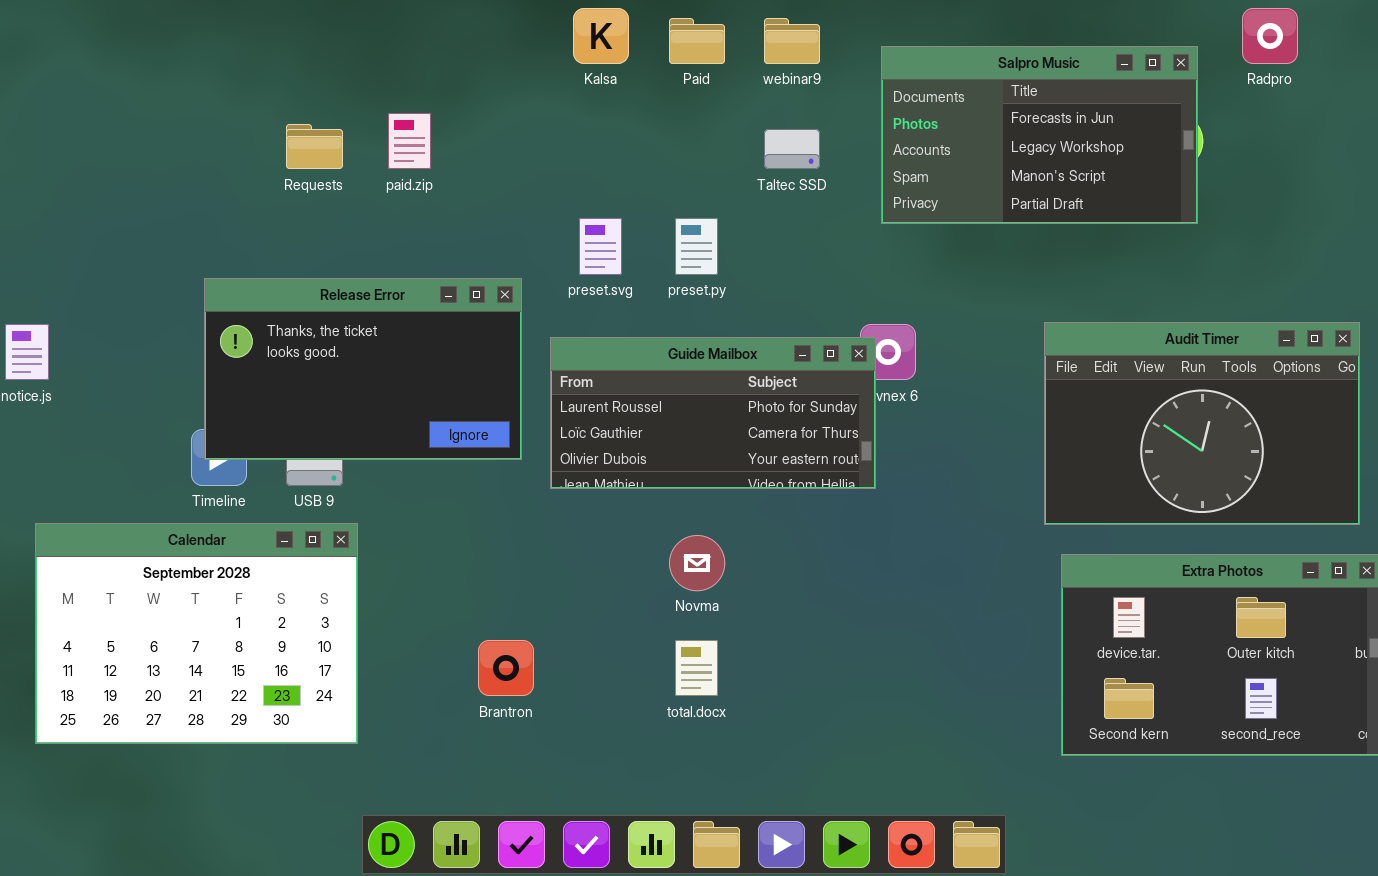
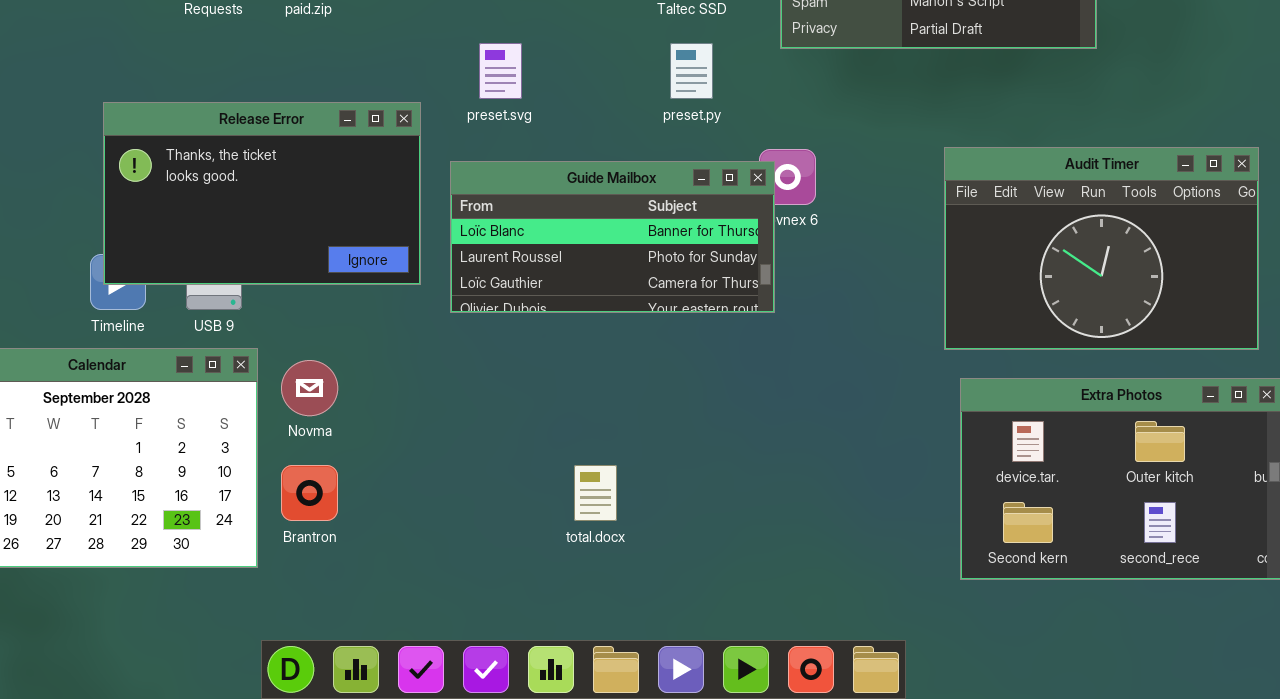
preset.py: [675,218,718,275] -> [670,43,713,99], moved
Guide Mailbox: [550,337,876,489] -> [450,161,775,313], scrolled up 1 row
Novma: [669,535,725,591] -> [281,360,338,416], moved
Brantron: [478,640,534,696] -> [281,465,338,521], moved

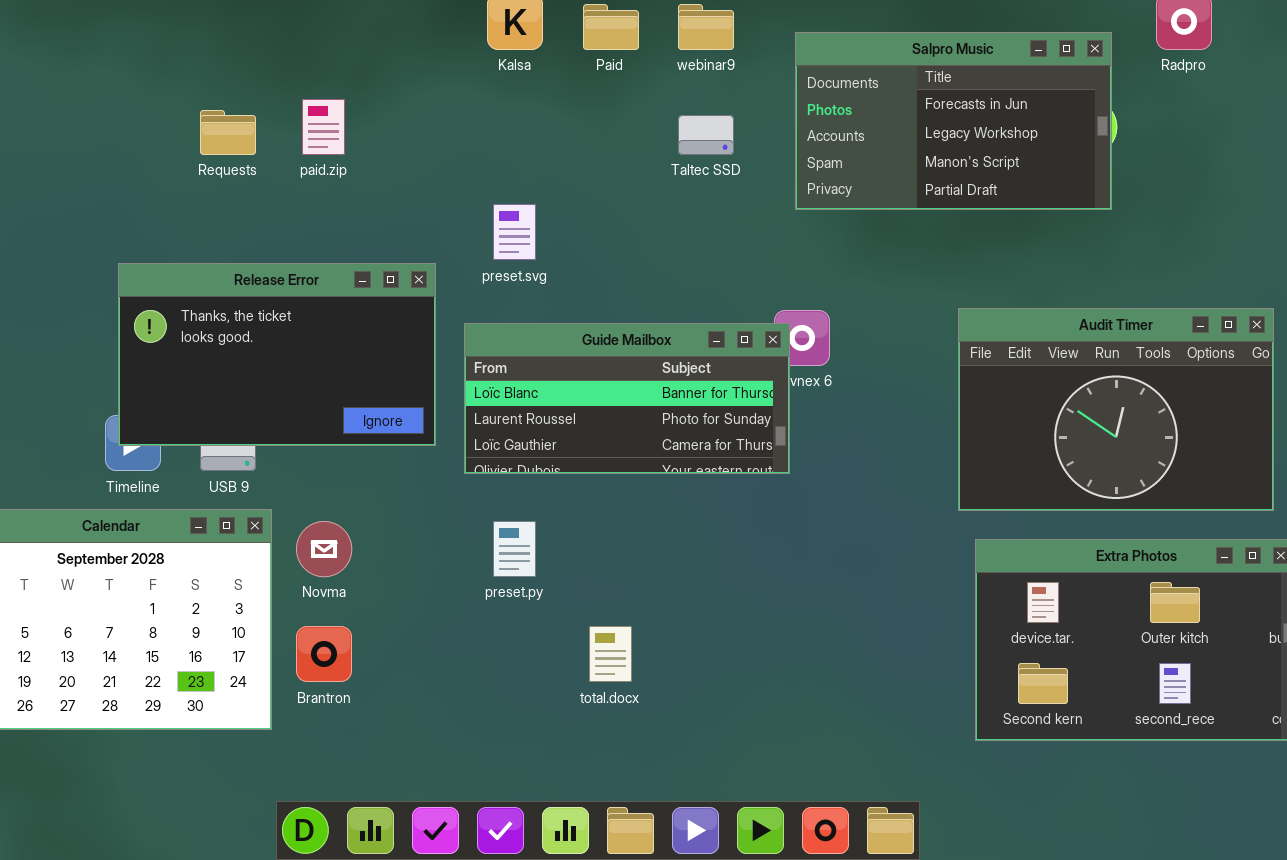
preset.py: [670,43,713,99] -> [493,521,536,577], moved

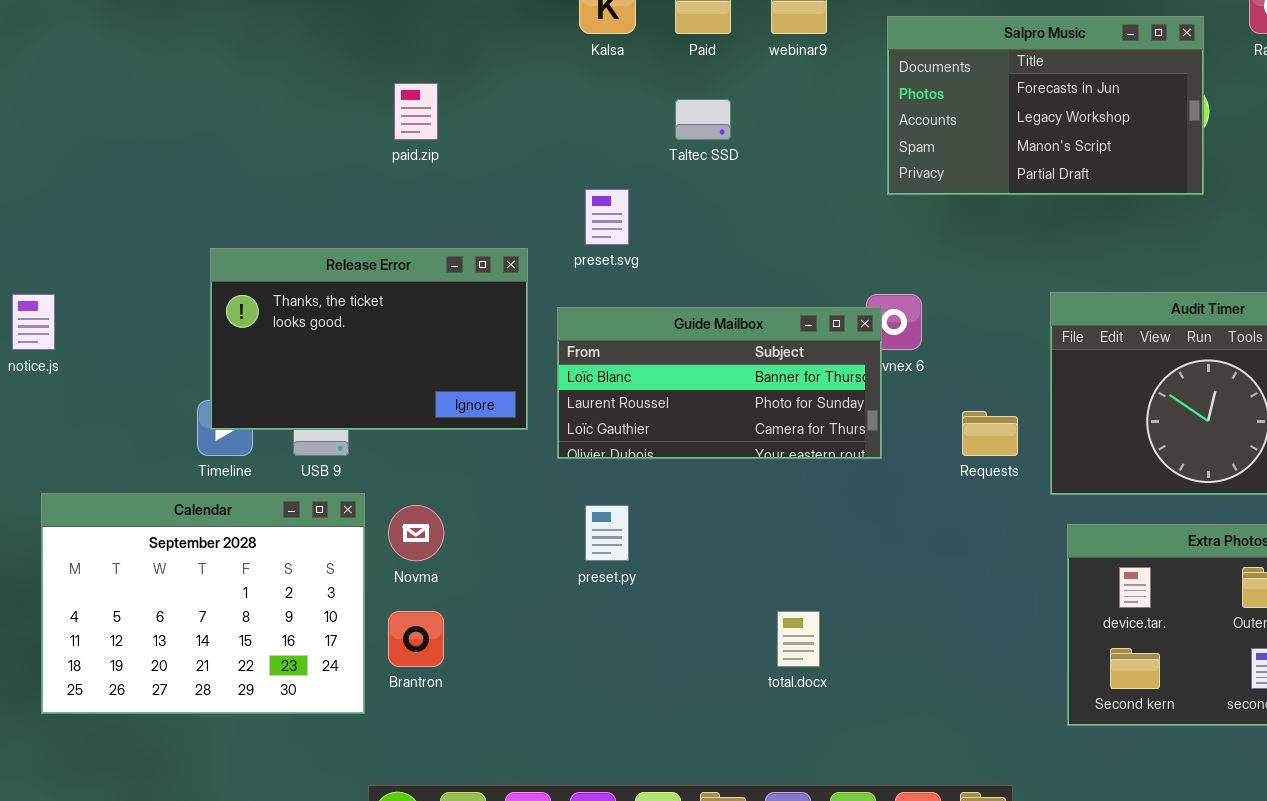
Requests: [200,110,256,155] -> [962,411,1018,456], moved
Taltec SSD: [678,115,734,155] -> [675,99,731,140], moved
total.docx: [589,626,632,682] -> [777,611,820,667], moved

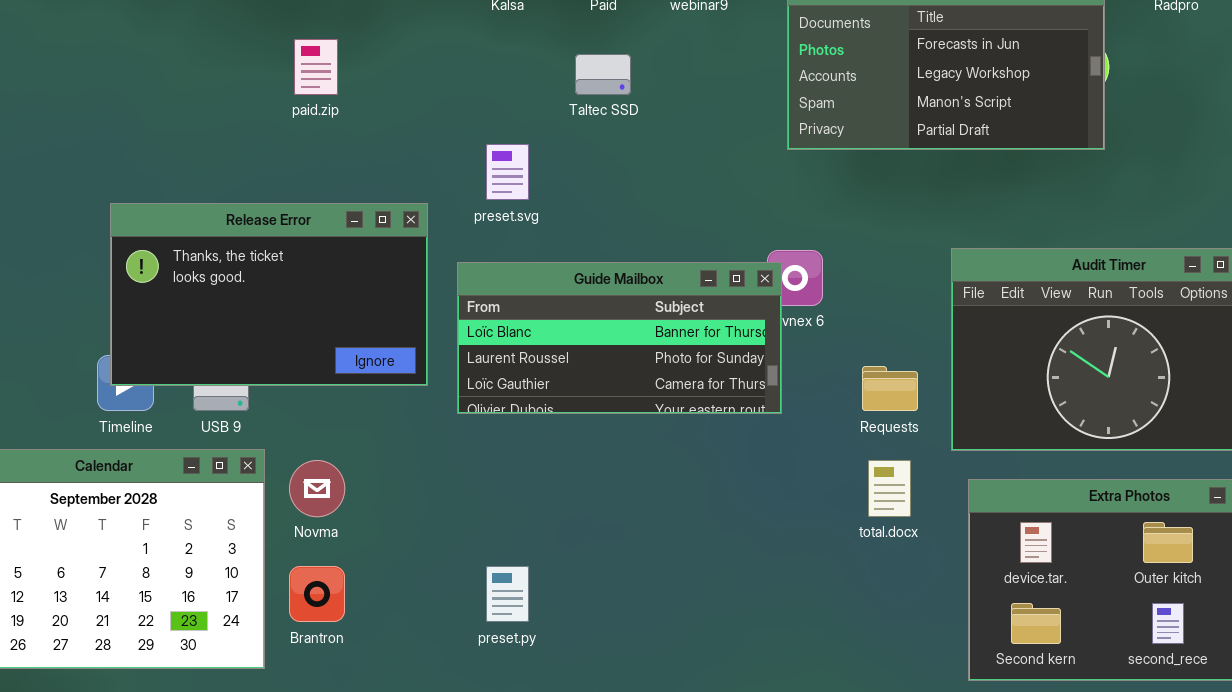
preset.py: [585,505,629,561] -> [486,566,529,622], moved
total.docx: [777,611,820,667] -> [868,460,911,517], moved

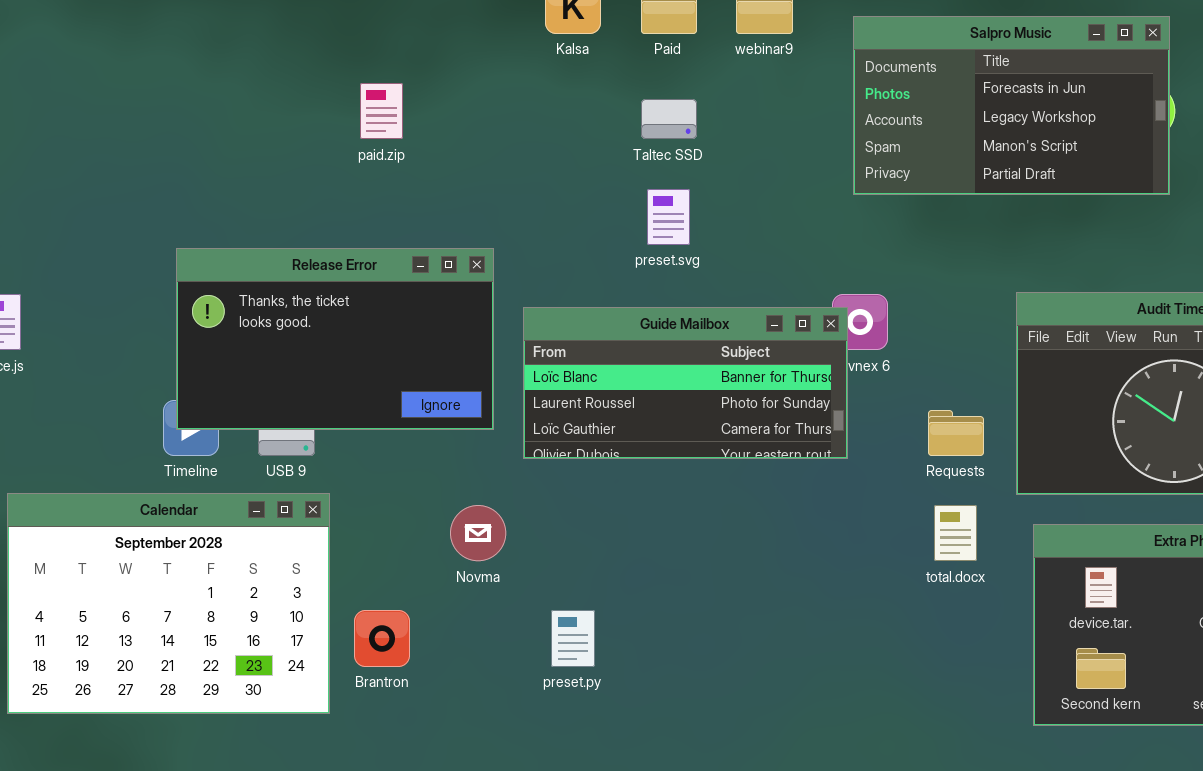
preset.svg: [486,144,529,200] -> [647,189,690,245], moved
Novma: [289,460,345,517] -> [450,505,506,561], moved

